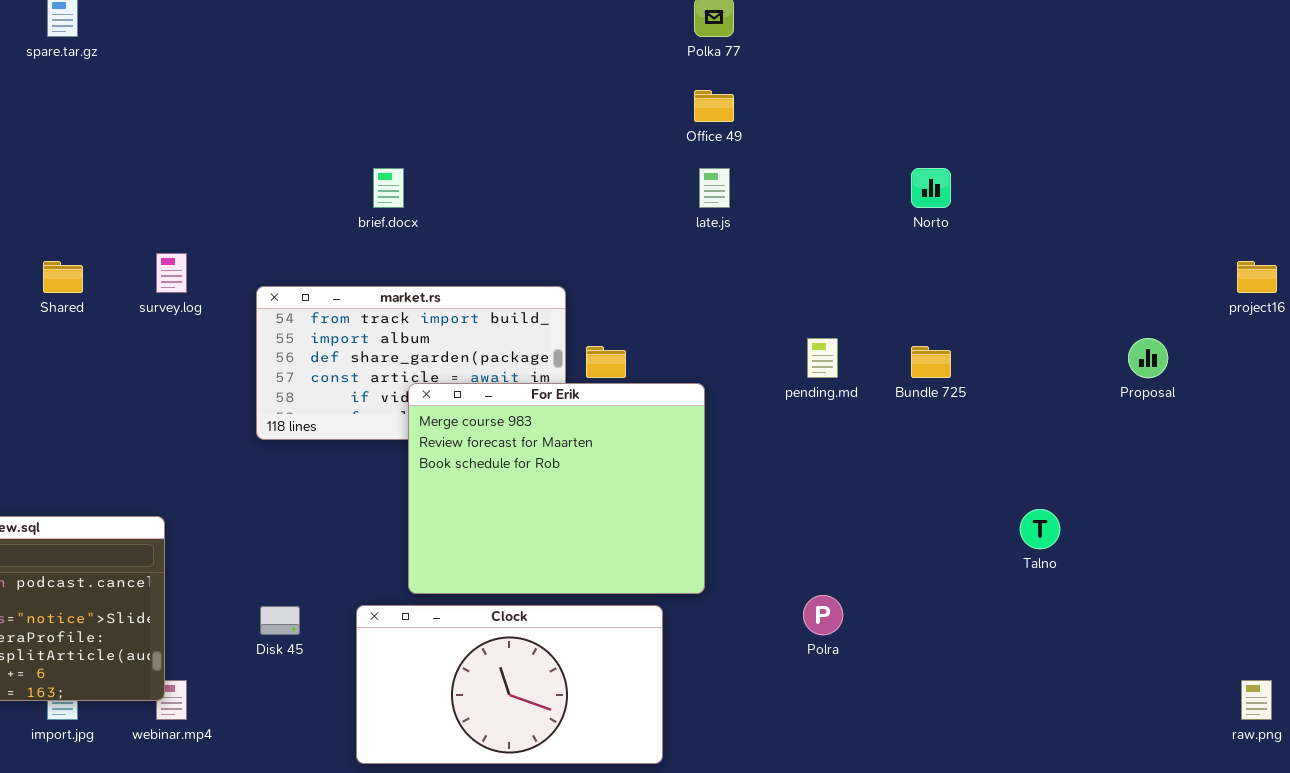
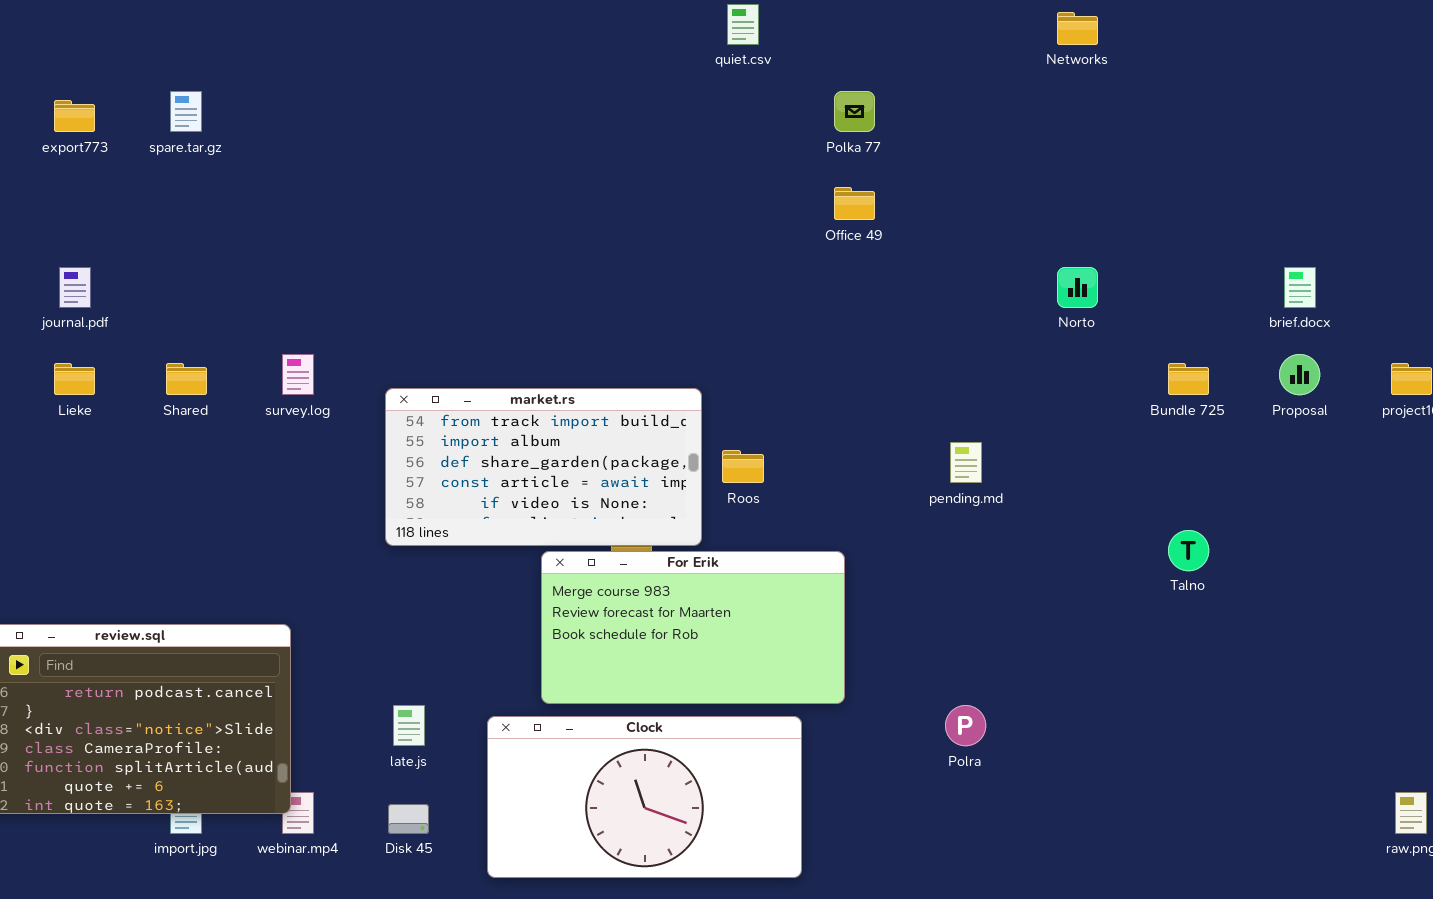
brief.docx: [373,168,404,208] -> [1284,267,1316,308], moved
late.js: [699,168,730,208] -> [393,705,425,746], moved
Proposal: [1128,338,1168,378] -> [1279,354,1320,395], moved
Bundle 725: [911,346,951,378] -> [1168,363,1209,395], moved
For Erik: [408,383,705,594] -> [541,551,845,704], resized
Talno: [1020,509,1060,549] -> [1168,530,1209,571], moved
Disk 45: [260,606,300,635] -> [388,804,429,834], moved

